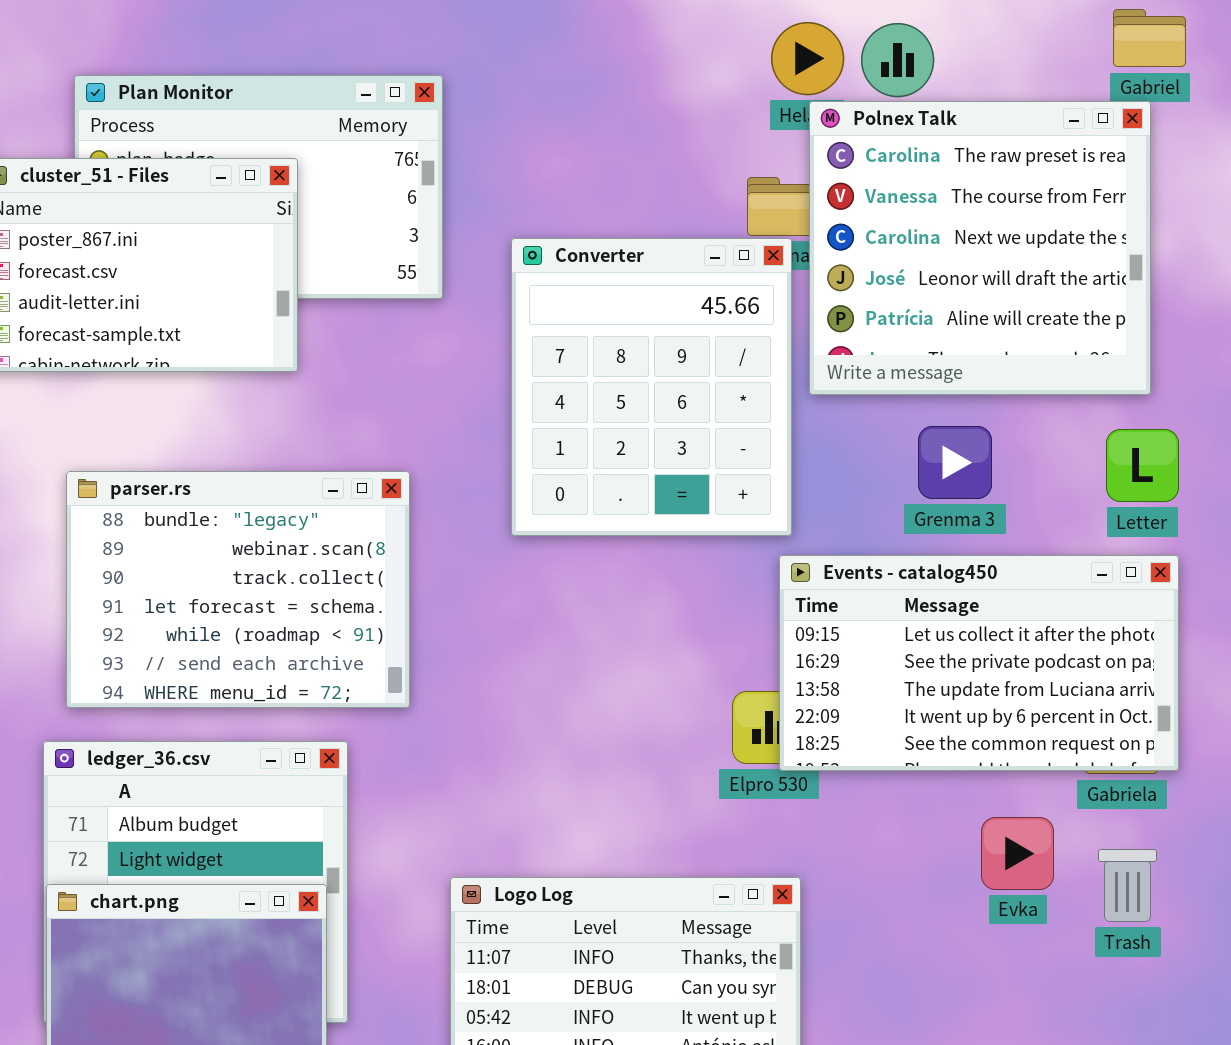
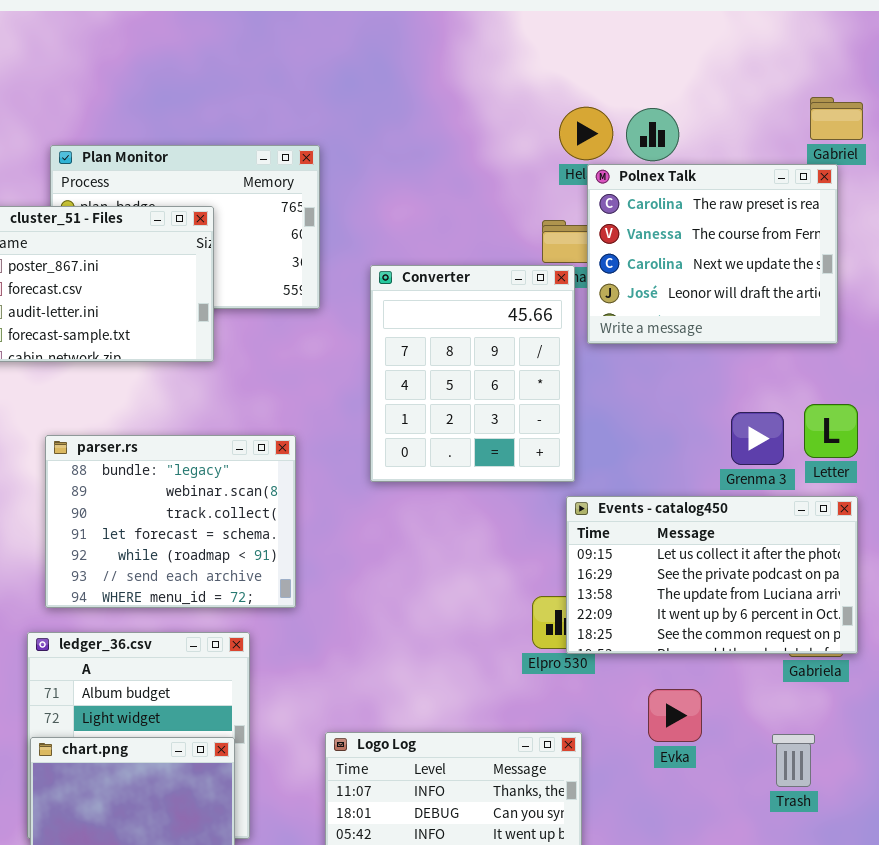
Polnex Talk: [809,101,1151,395] -> [587,164,838,344], resized
Grenma 3: [918,426,992,499] -> [731,412,784,465], moved
Evka: [981,817,1054,890] -> [648,689,702,742], moved
Trash: [1098,849,1157,922] -> [772,734,815,787], moved

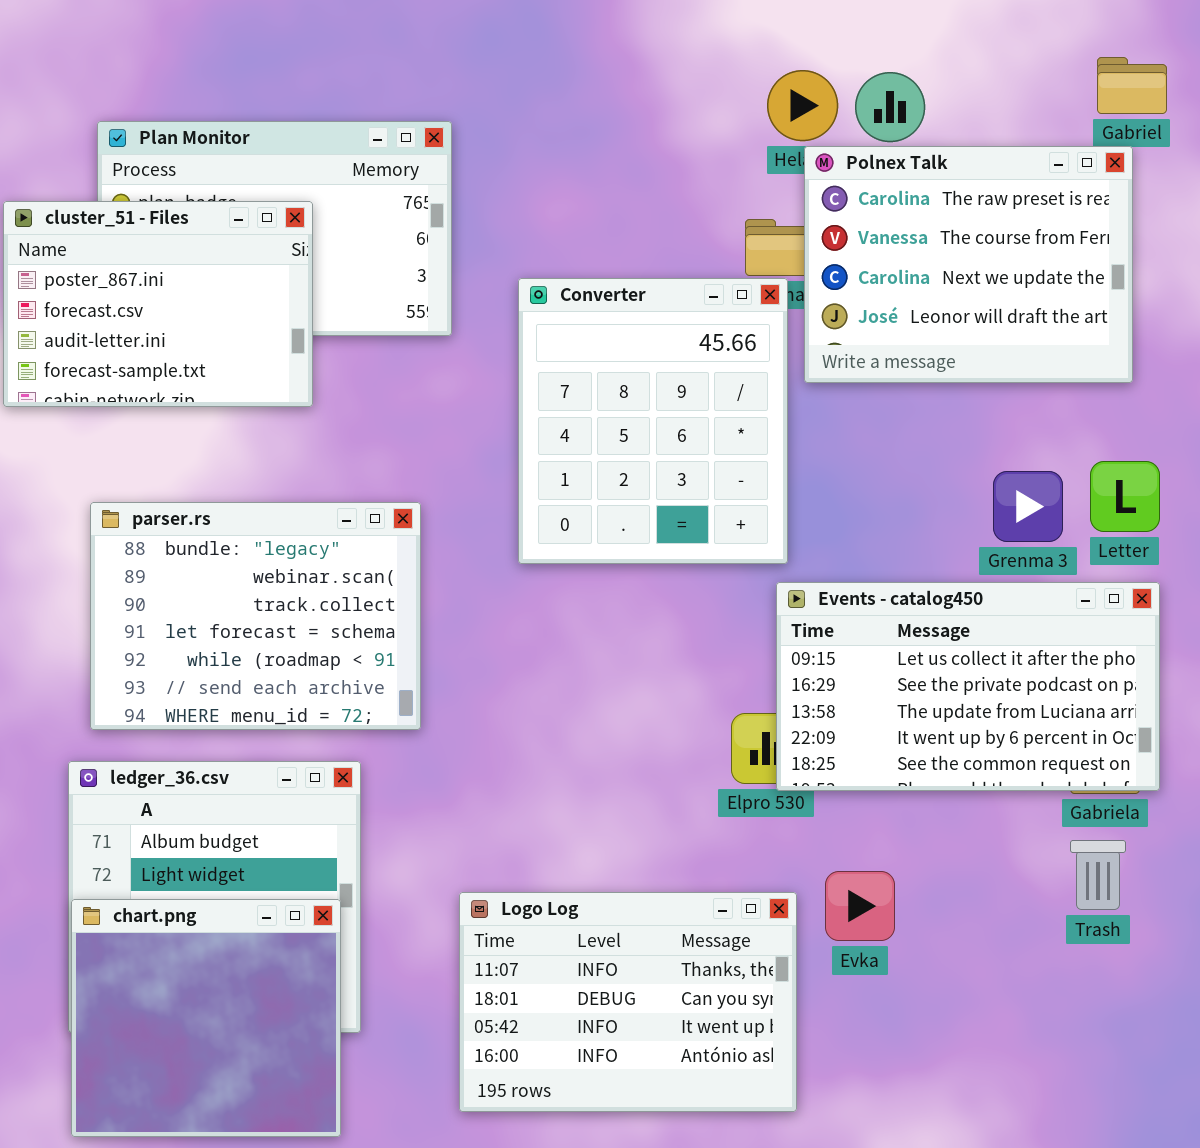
Evka: [648,689,702,742] -> [825,871,895,941], moved
Trash: [772,734,815,787] -> [1070,840,1126,910], moved

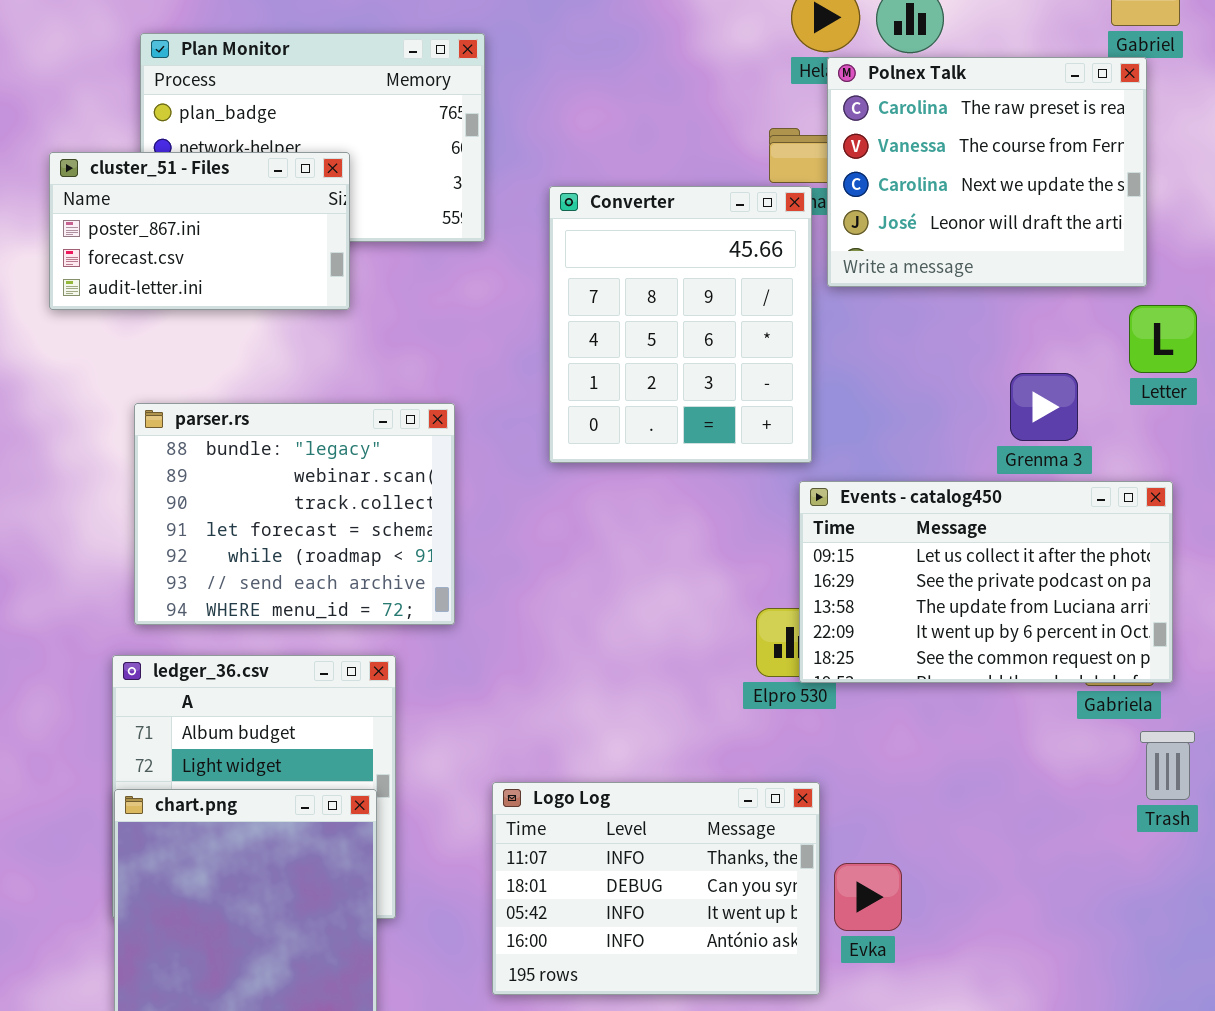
cluster_51 - Files: [3,201,313,407] -> [49,152,350,310], resized
Letter: [1090,461,1160,532] -> [1129,305,1197,373], moved
Trash: [1070,840,1126,910] -> [1140,731,1195,800], moved
Evka: [825,871,895,941] -> [834,863,902,931], moved

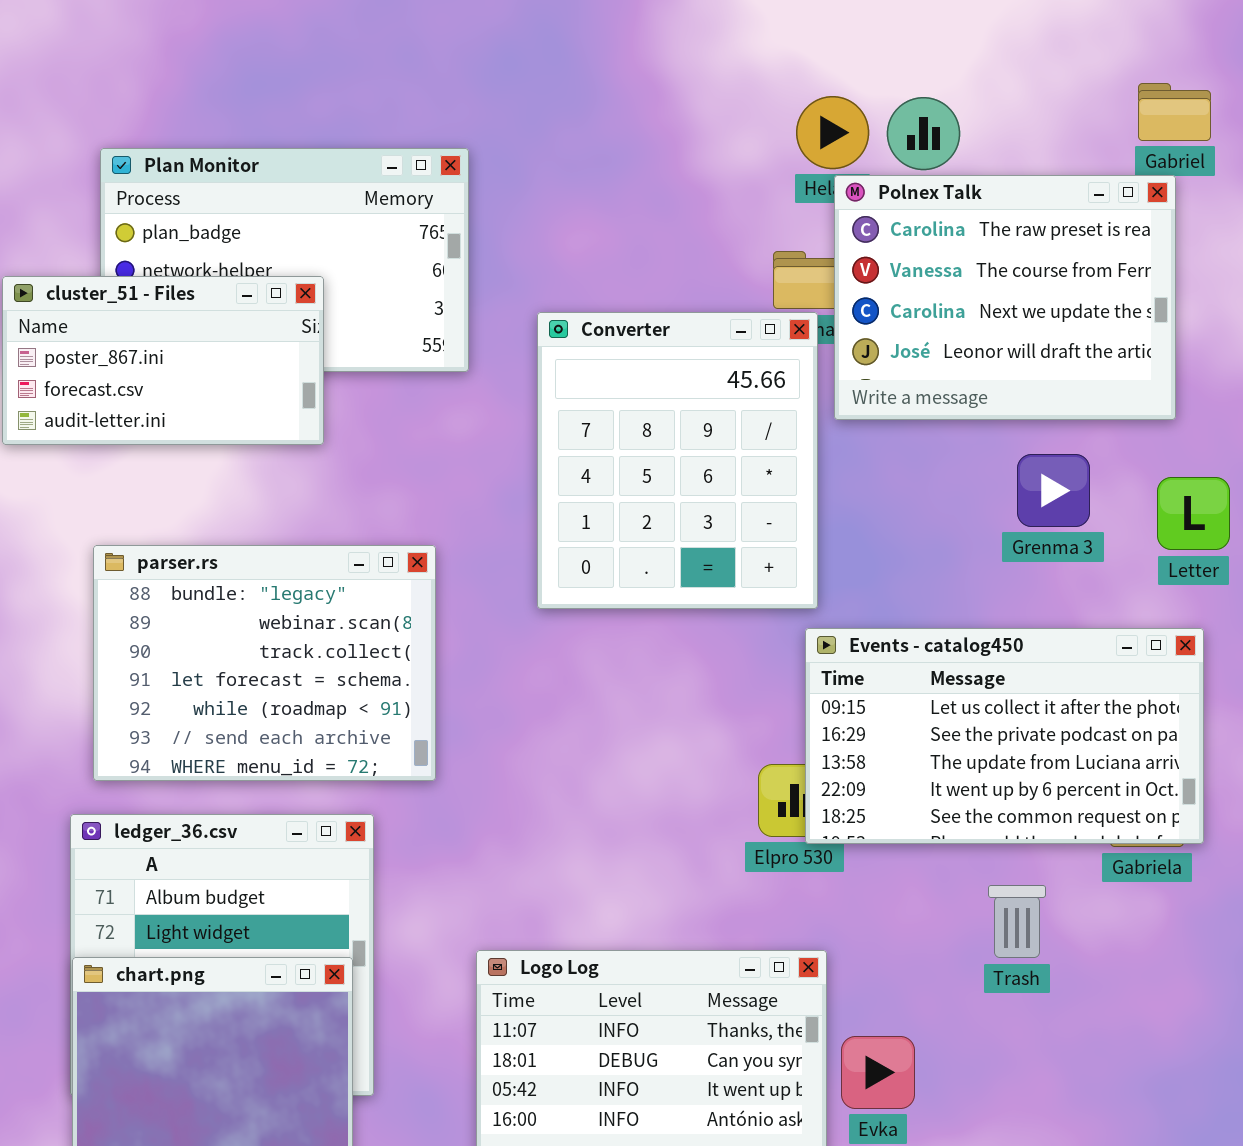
Letter: [1129,305,1197,373] -> [1157,477,1230,550], moved
Grenma 3: [1010,373,1078,441] -> [1017,454,1090,527], moved
Trash: [1140,731,1195,800] -> [988,885,1046,958], moved

